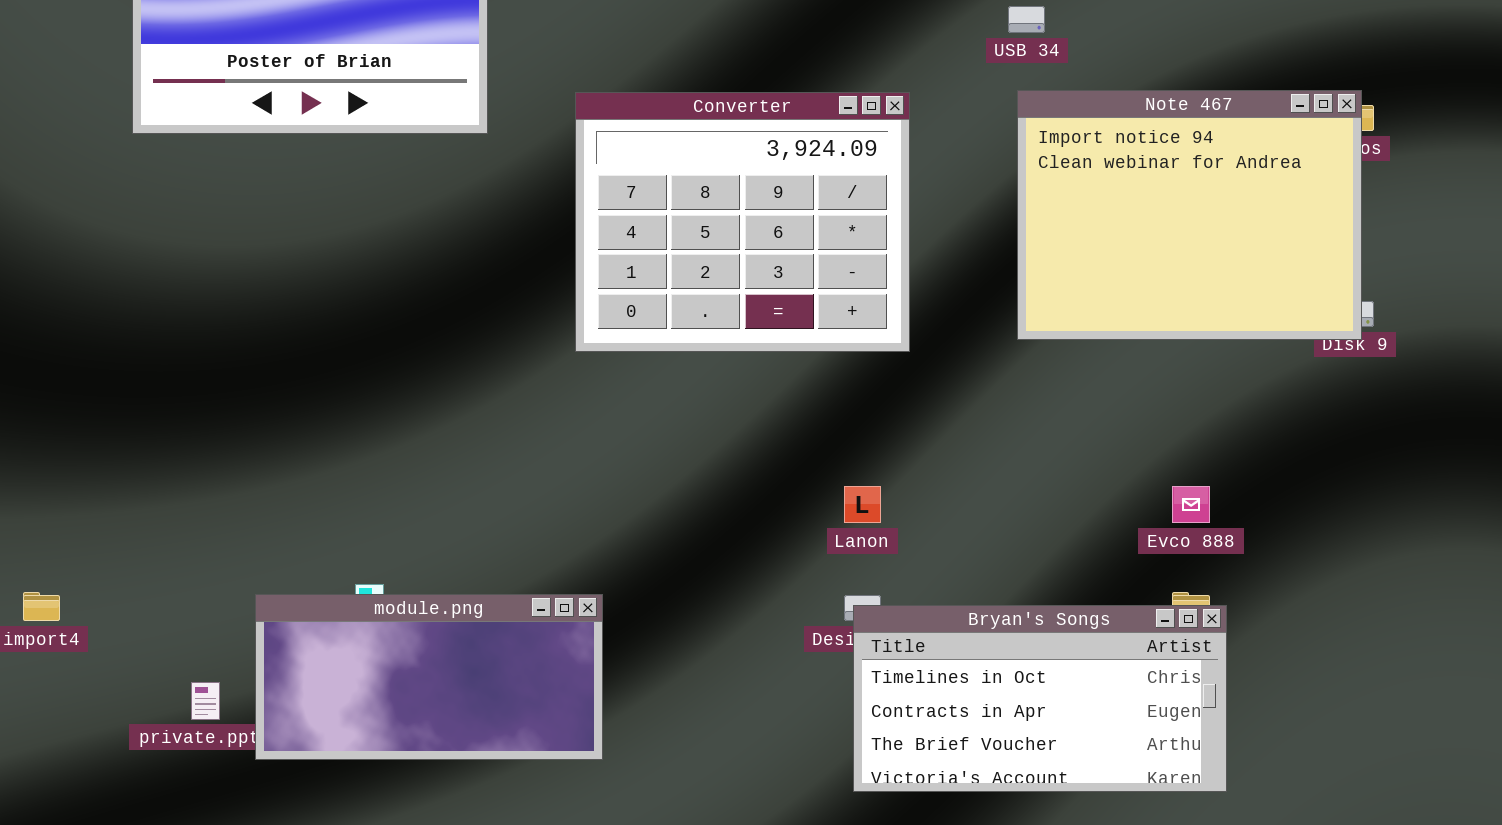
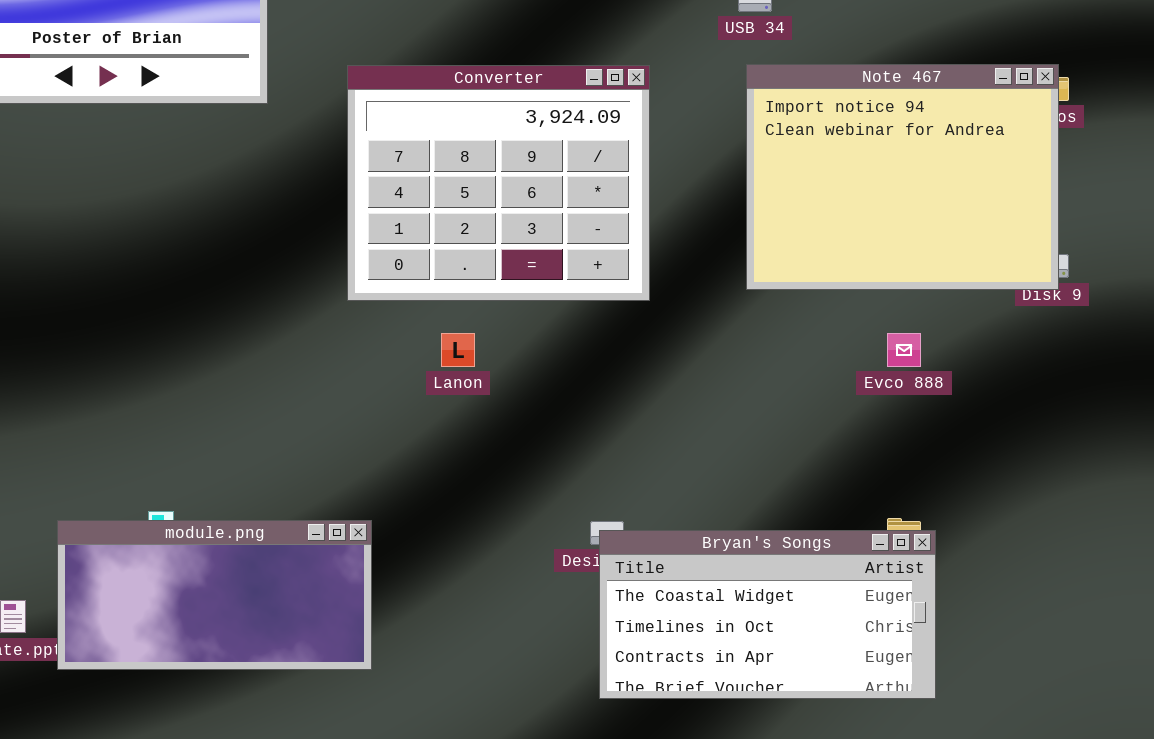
Lanon: [844,486,881,523] -> [441,333,475,367], moved
Evco 888: [1172,486,1210,523] -> [887,333,921,367], moved
Bryan's Songs: [853,605,1227,792] -> [599,530,936,699], scrolled up 1 row

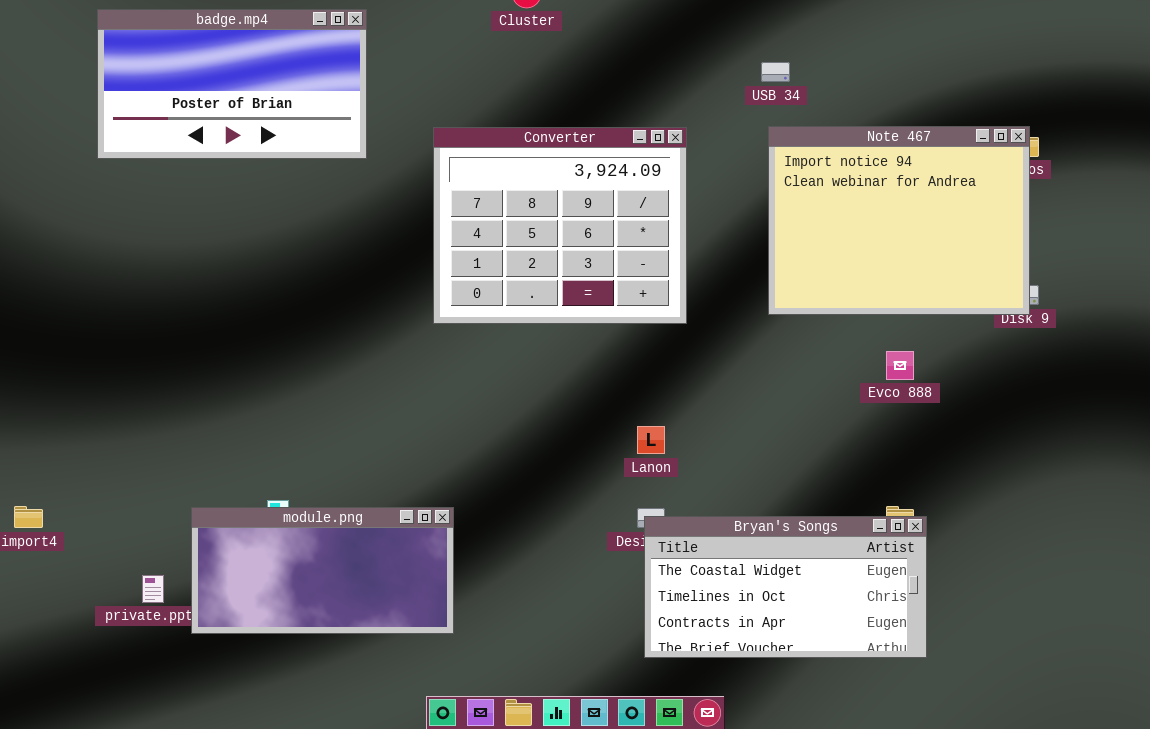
Lanon: [441,333,475,367] -> [637,426,665,454], moved

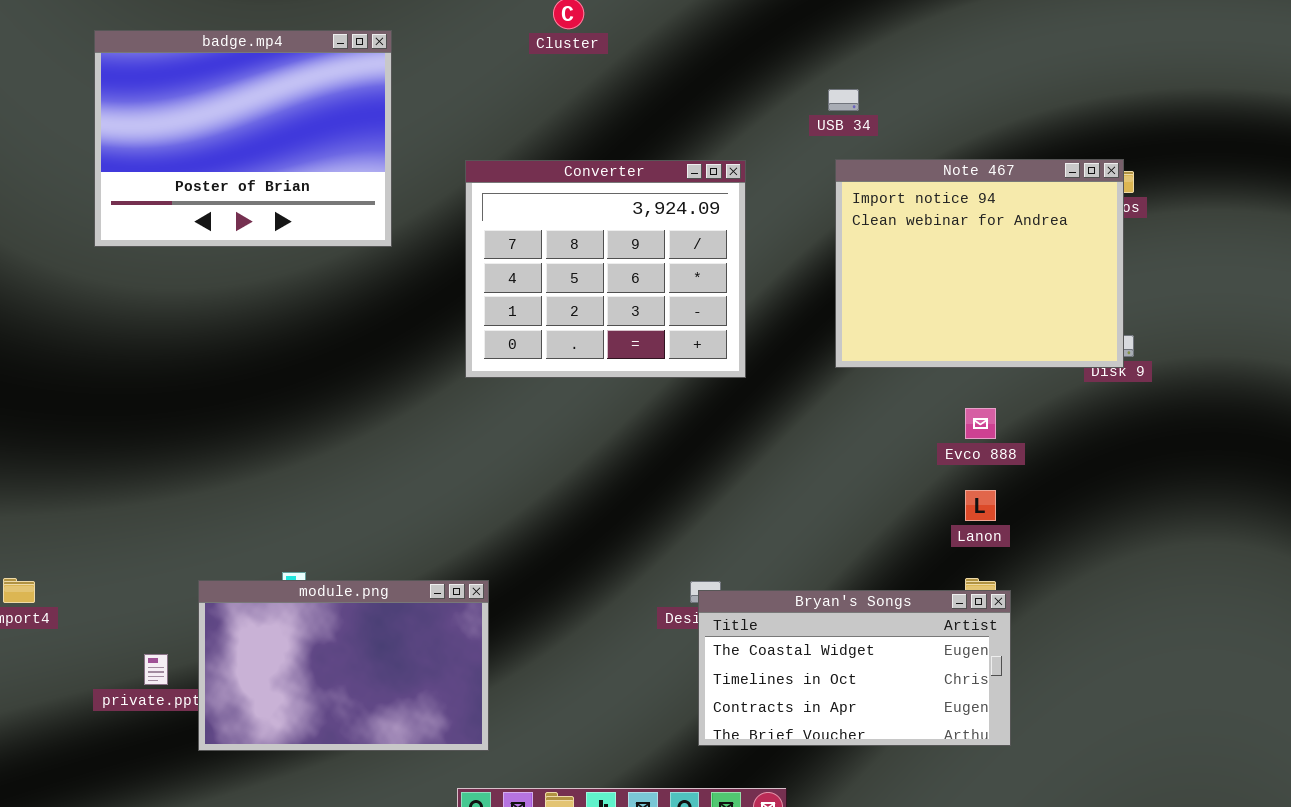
badge.mp4: [97,9,367,159] -> [94,30,392,247], resized
Lanon: [637,426,665,454] -> [965,490,996,521], moved
module.png: [191,507,454,634] -> [198,580,489,751], resized

